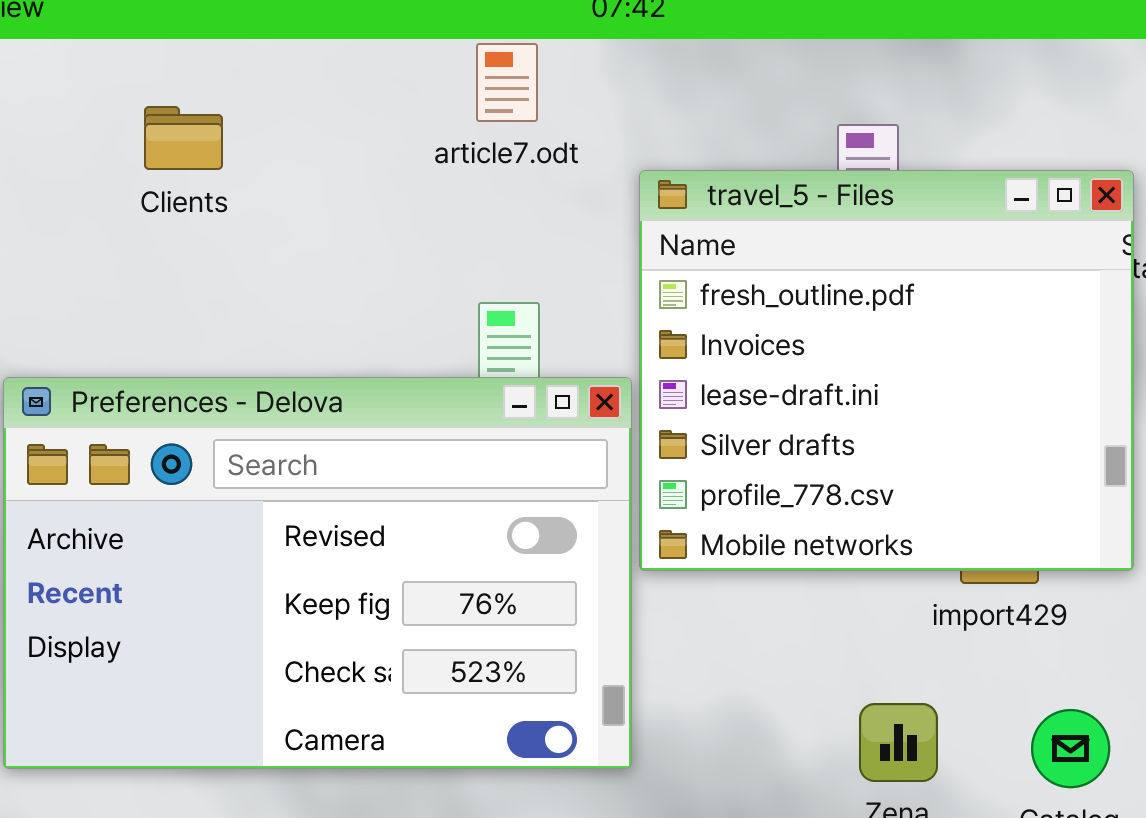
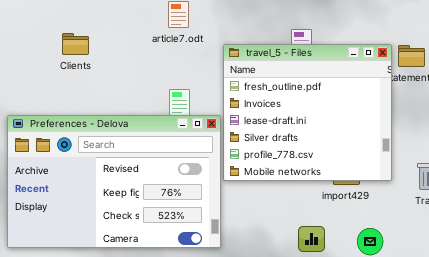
Clients: [144,106,223,170] -> [62,33,89,55], moved

